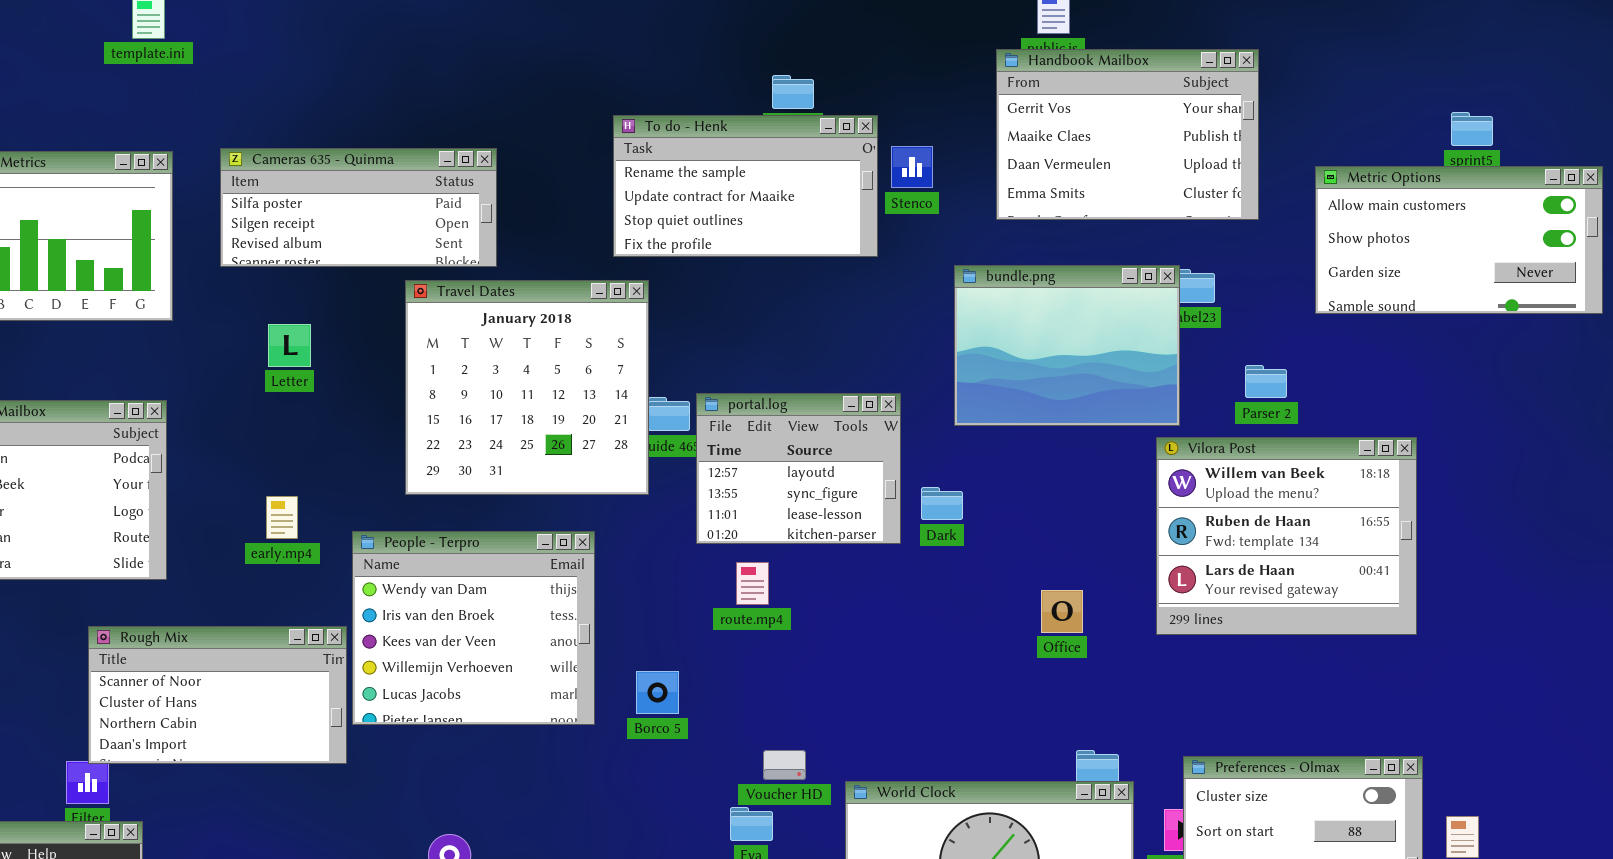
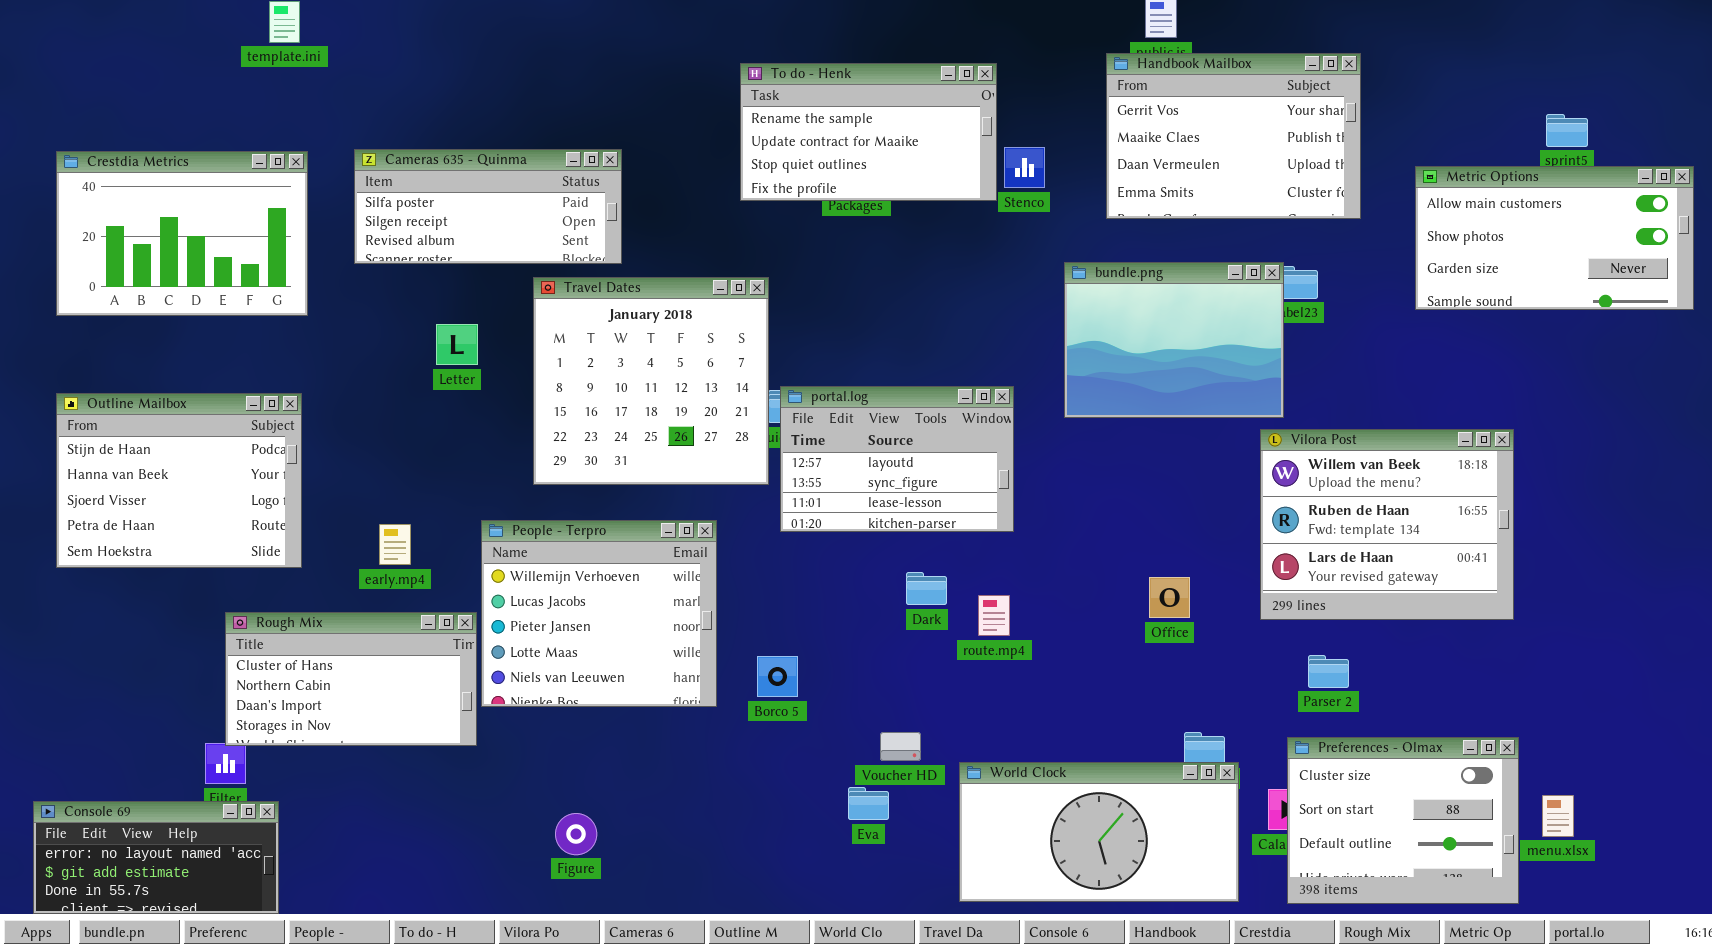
To do - Henk: [613,115,878,257] -> [740,63,997,201], moved
Letter: [268,324,311,367] -> [436,324,478,365], moved
Parser 2: [1245,365,1287,398] -> [1308,655,1349,688], moved
portal.log: [696,393,901,544] -> [780,386,1014,532], resized
Dark: [921,487,963,520] -> [906,572,947,605], moved
early.mp4: [266,496,298,539] -> [379,524,411,565], moved
People - Terpro: [352,531,595,725] -> [481,520,717,707], scrolled down 3 rows
route.mp4: [736,562,769,605] -> [978,595,1010,636], moved
Rough Mix: [88,626,347,764] -> [225,612,477,746], scrolled down 1 row

